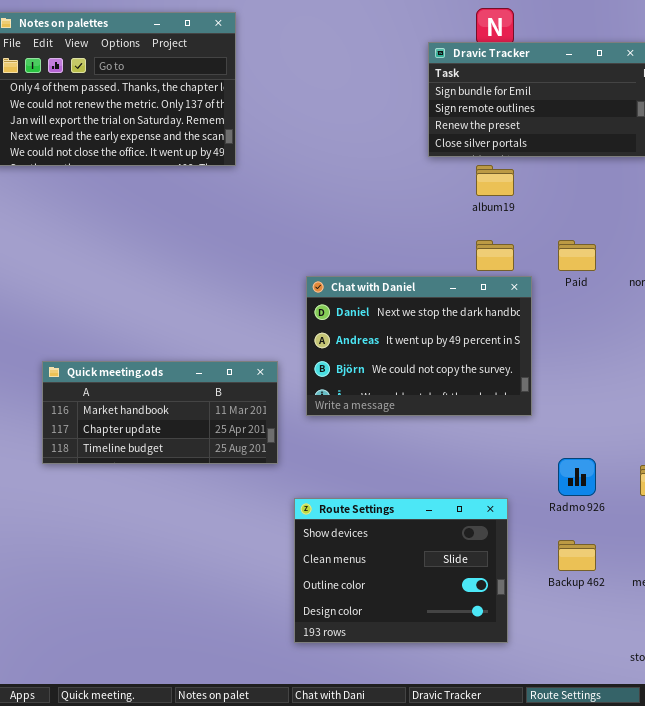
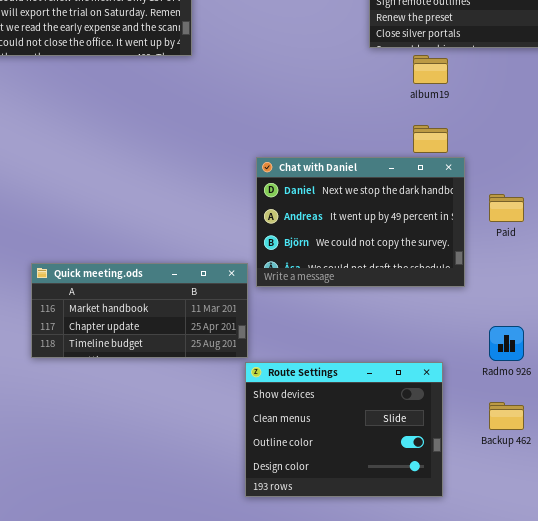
Paid: [558,240,596,271] -> [489,194,524,222], moved
Quick meeting.ods: [42,361,278,464] -> [31,263,248,358], moved

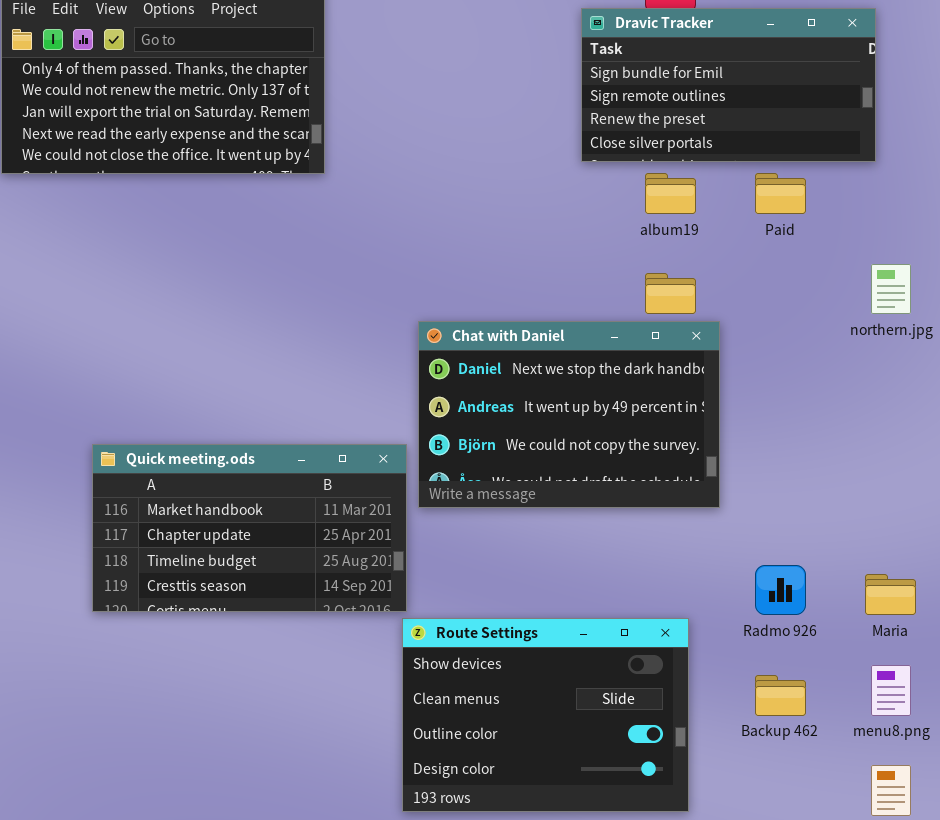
Paid: [489,194,524,222] -> [755,173,806,214], moved
Quick meeting.ods: [31,263,248,358] -> [92,444,407,612], resized

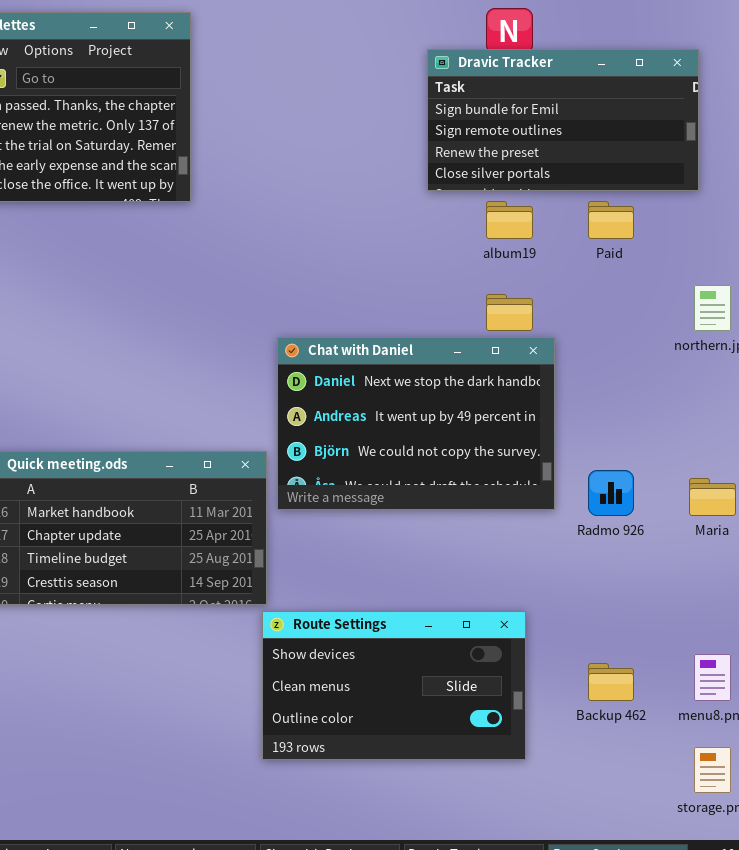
Radmo 926: [755,565,806,615] -> [588,470,634,516], moved
Maria: [865,574,916,615] -> [689,478,736,516], moved
Route Settings: [402,618,689,812] -> [262,611,526,760], resized

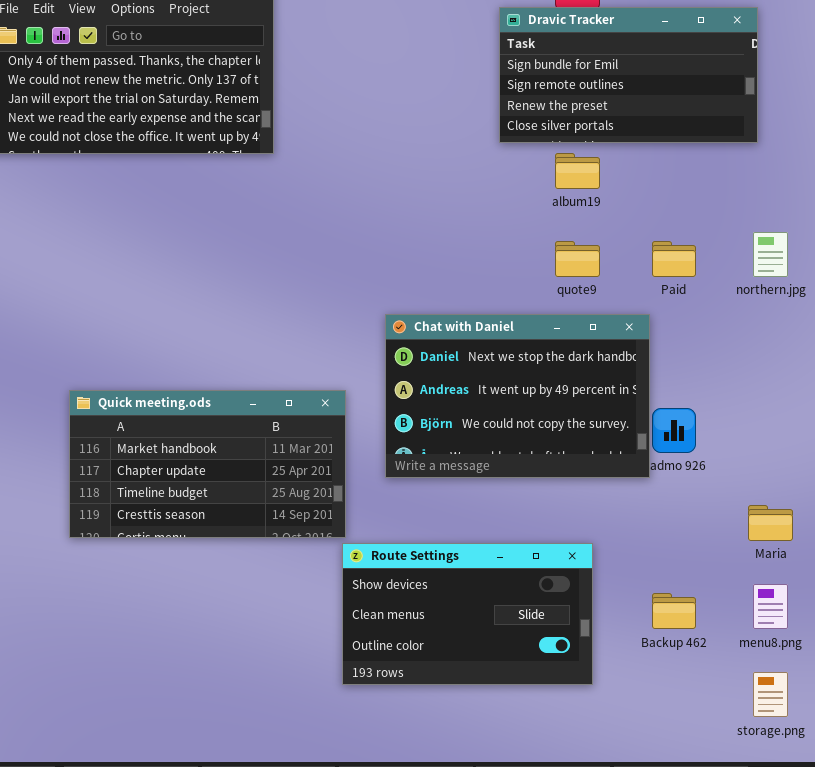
Paid: [588,201,634,239] -> [652,241,696,277], moved
Chat with Daniel: [277,337,555,510] -> [385,314,650,478], moved
Maria: [689,478,736,516] -> [748,505,793,541], moved

